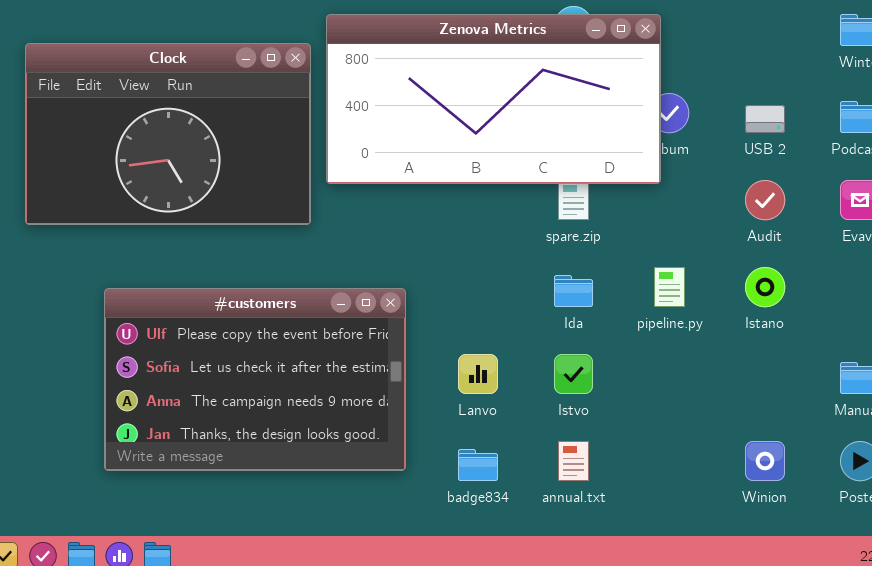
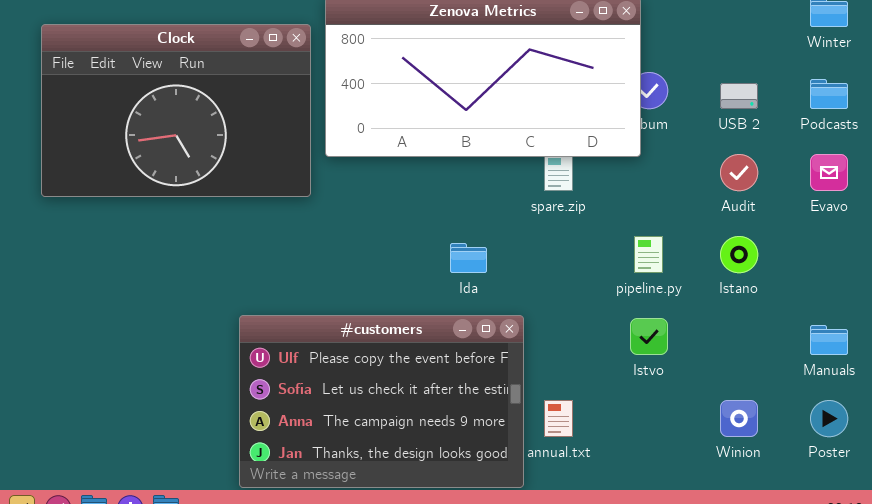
Ida: [554,275,593,307] -> [450,243,487,273], moved
#customers: [104,288,406,471] -> [239,315,524,488], moved
Istvo: [554,354,593,394] -> [630,318,668,355], moved

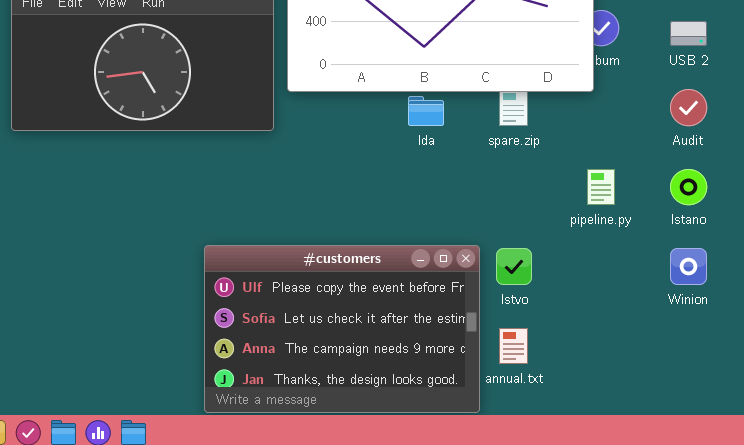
Ida: [450,243,487,273] -> [408,96,444,126], moved
Istvo: [630,318,668,355] -> [496,248,532,285], moved
Winion: [720,400,758,437] -> [670,248,707,285], moved

